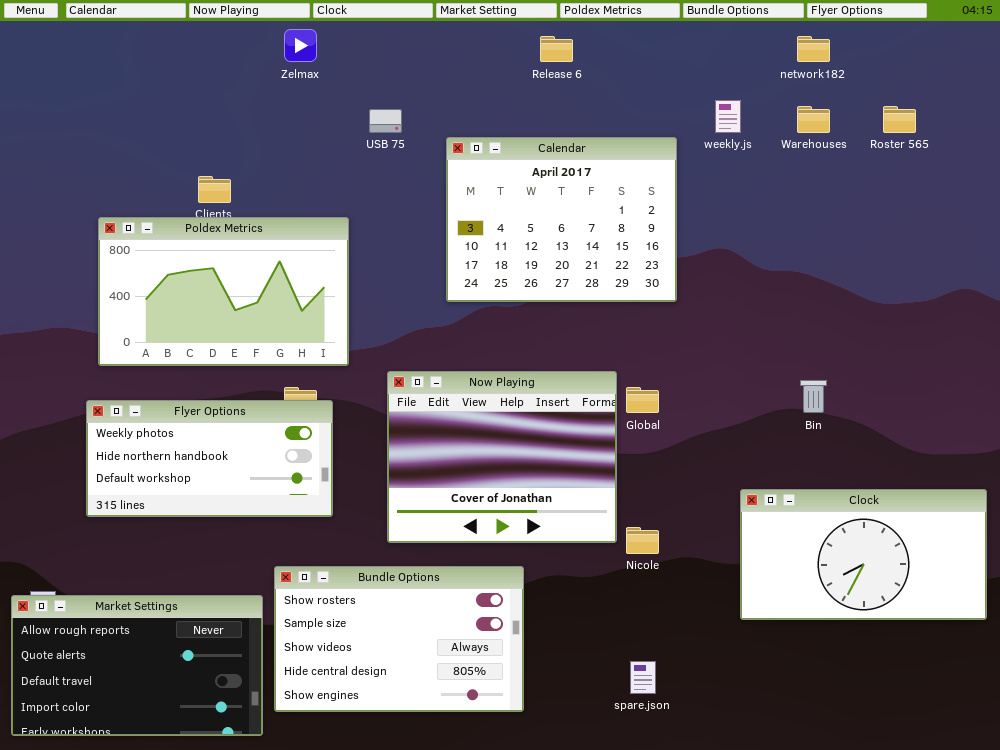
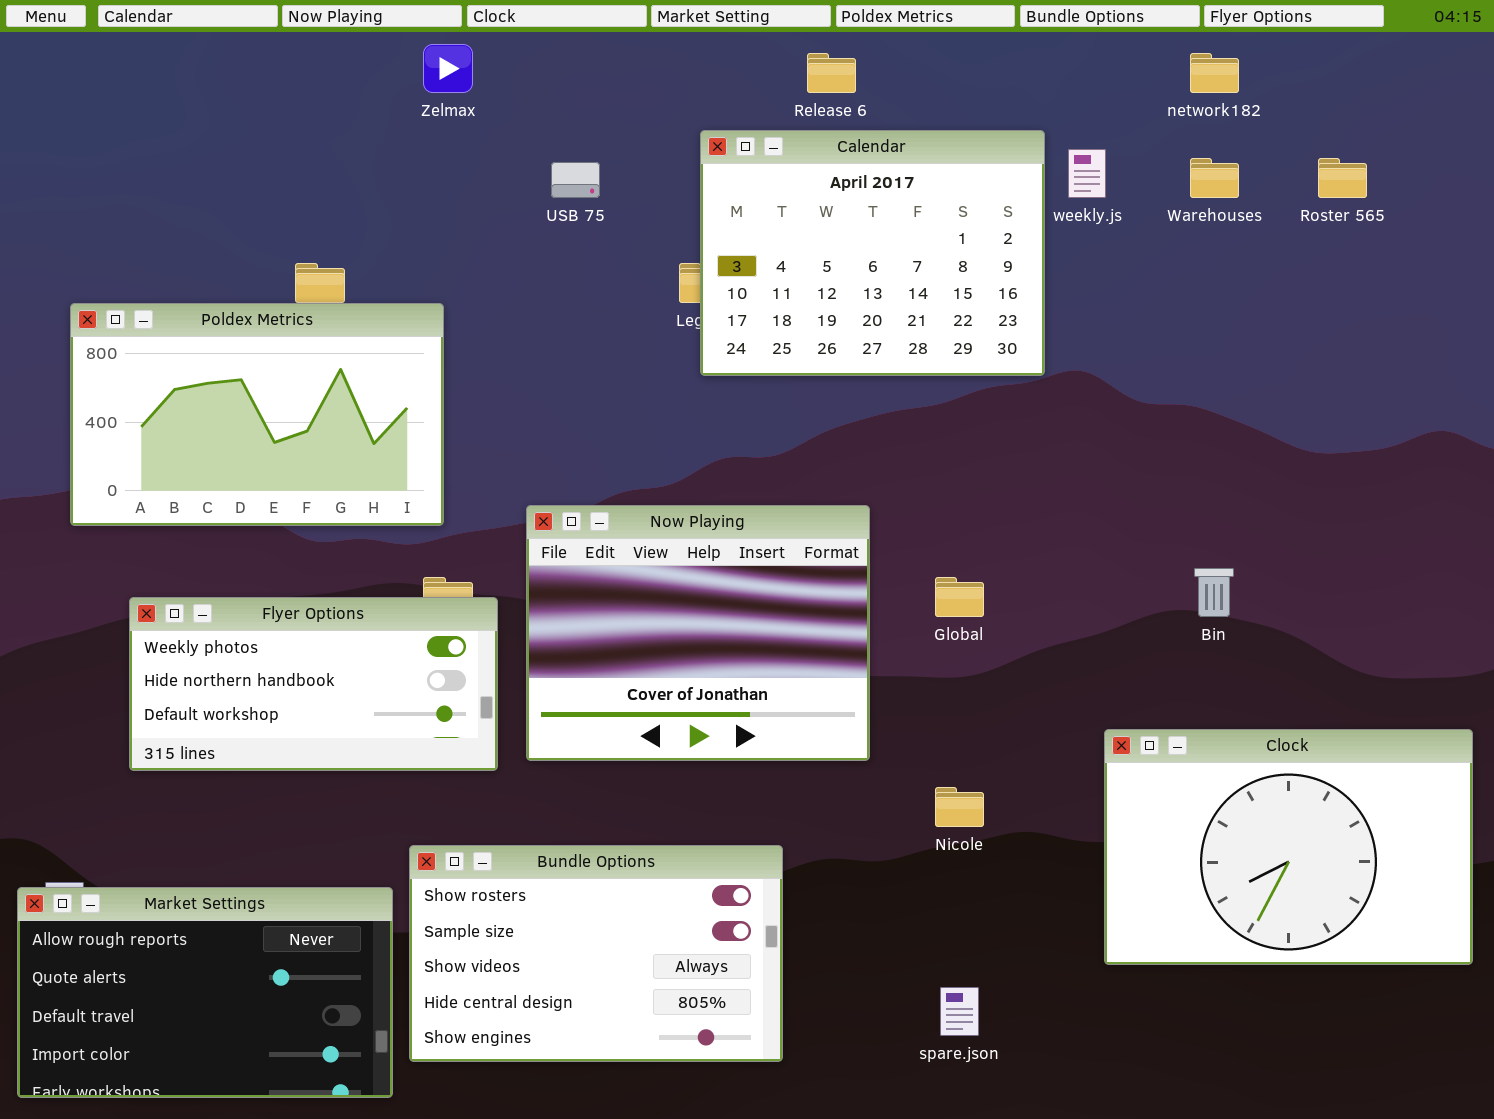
Calendar: [446,137,677,302] -> [700,130,1045,376], moved
Poldex Metrics: [98,217,349,366] -> [70,303,444,526], moved
Now Playing: [387,371,617,543] -> [526,505,870,761], moved
Clock: [740,489,987,620] -> [1104,729,1473,965], resized

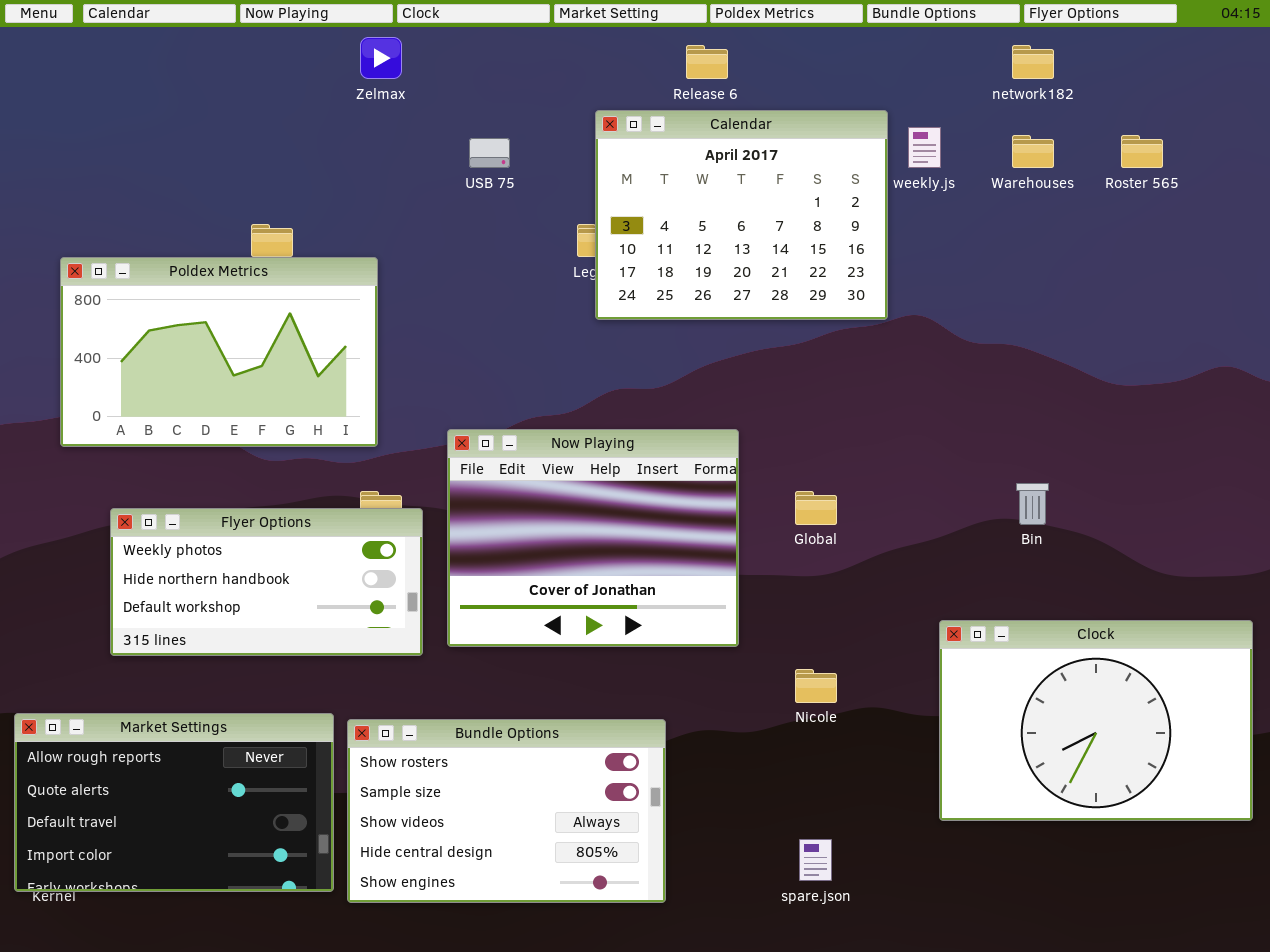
Market Settings: [17,887,393,1098] -> [14,713,334,892], moved

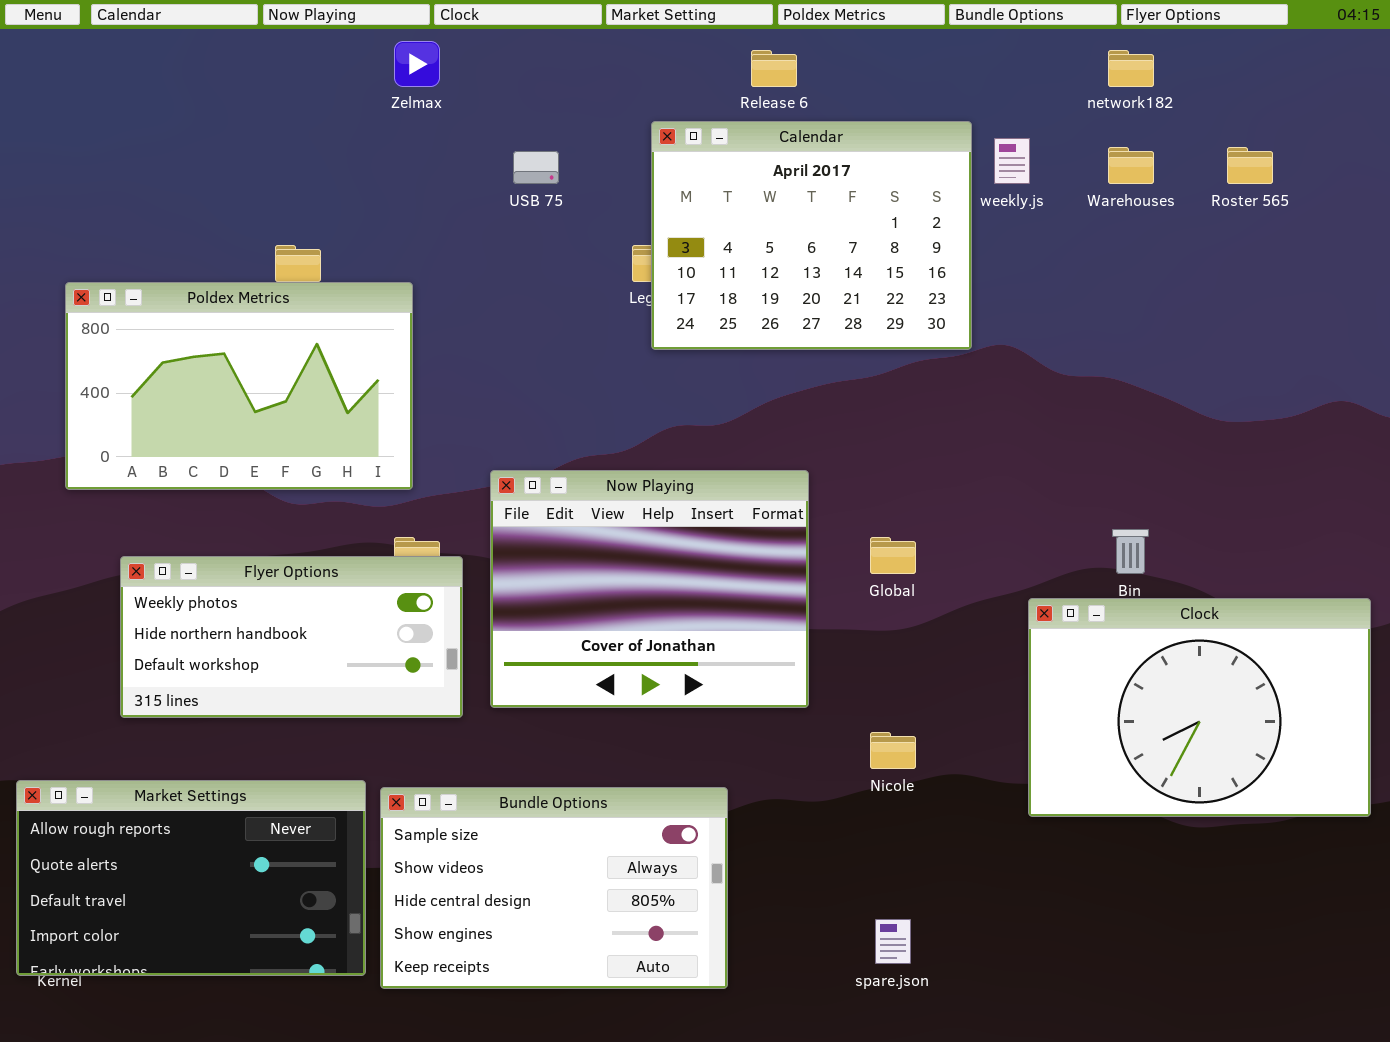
Clock: [939,620,1253,821] -> [1028,598,1371,817], moved
Bundle Options: [347,719,666,903] -> [380,787,728,989], scrolled down 1 row

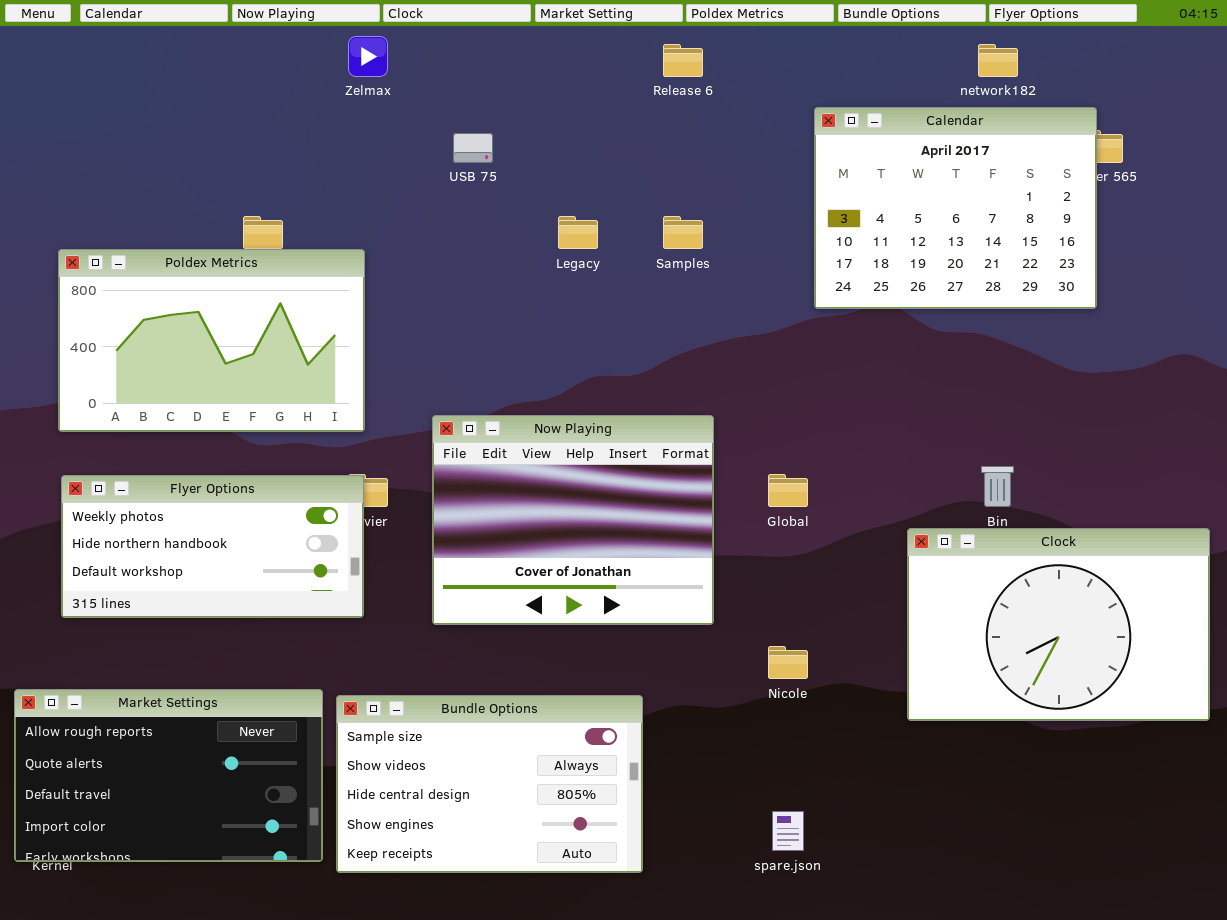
Calendar: [651,121,972,350] -> [814,107,1097,309], moved
Flyer Options: [120,556,463,718] -> [61,475,364,618], moved

